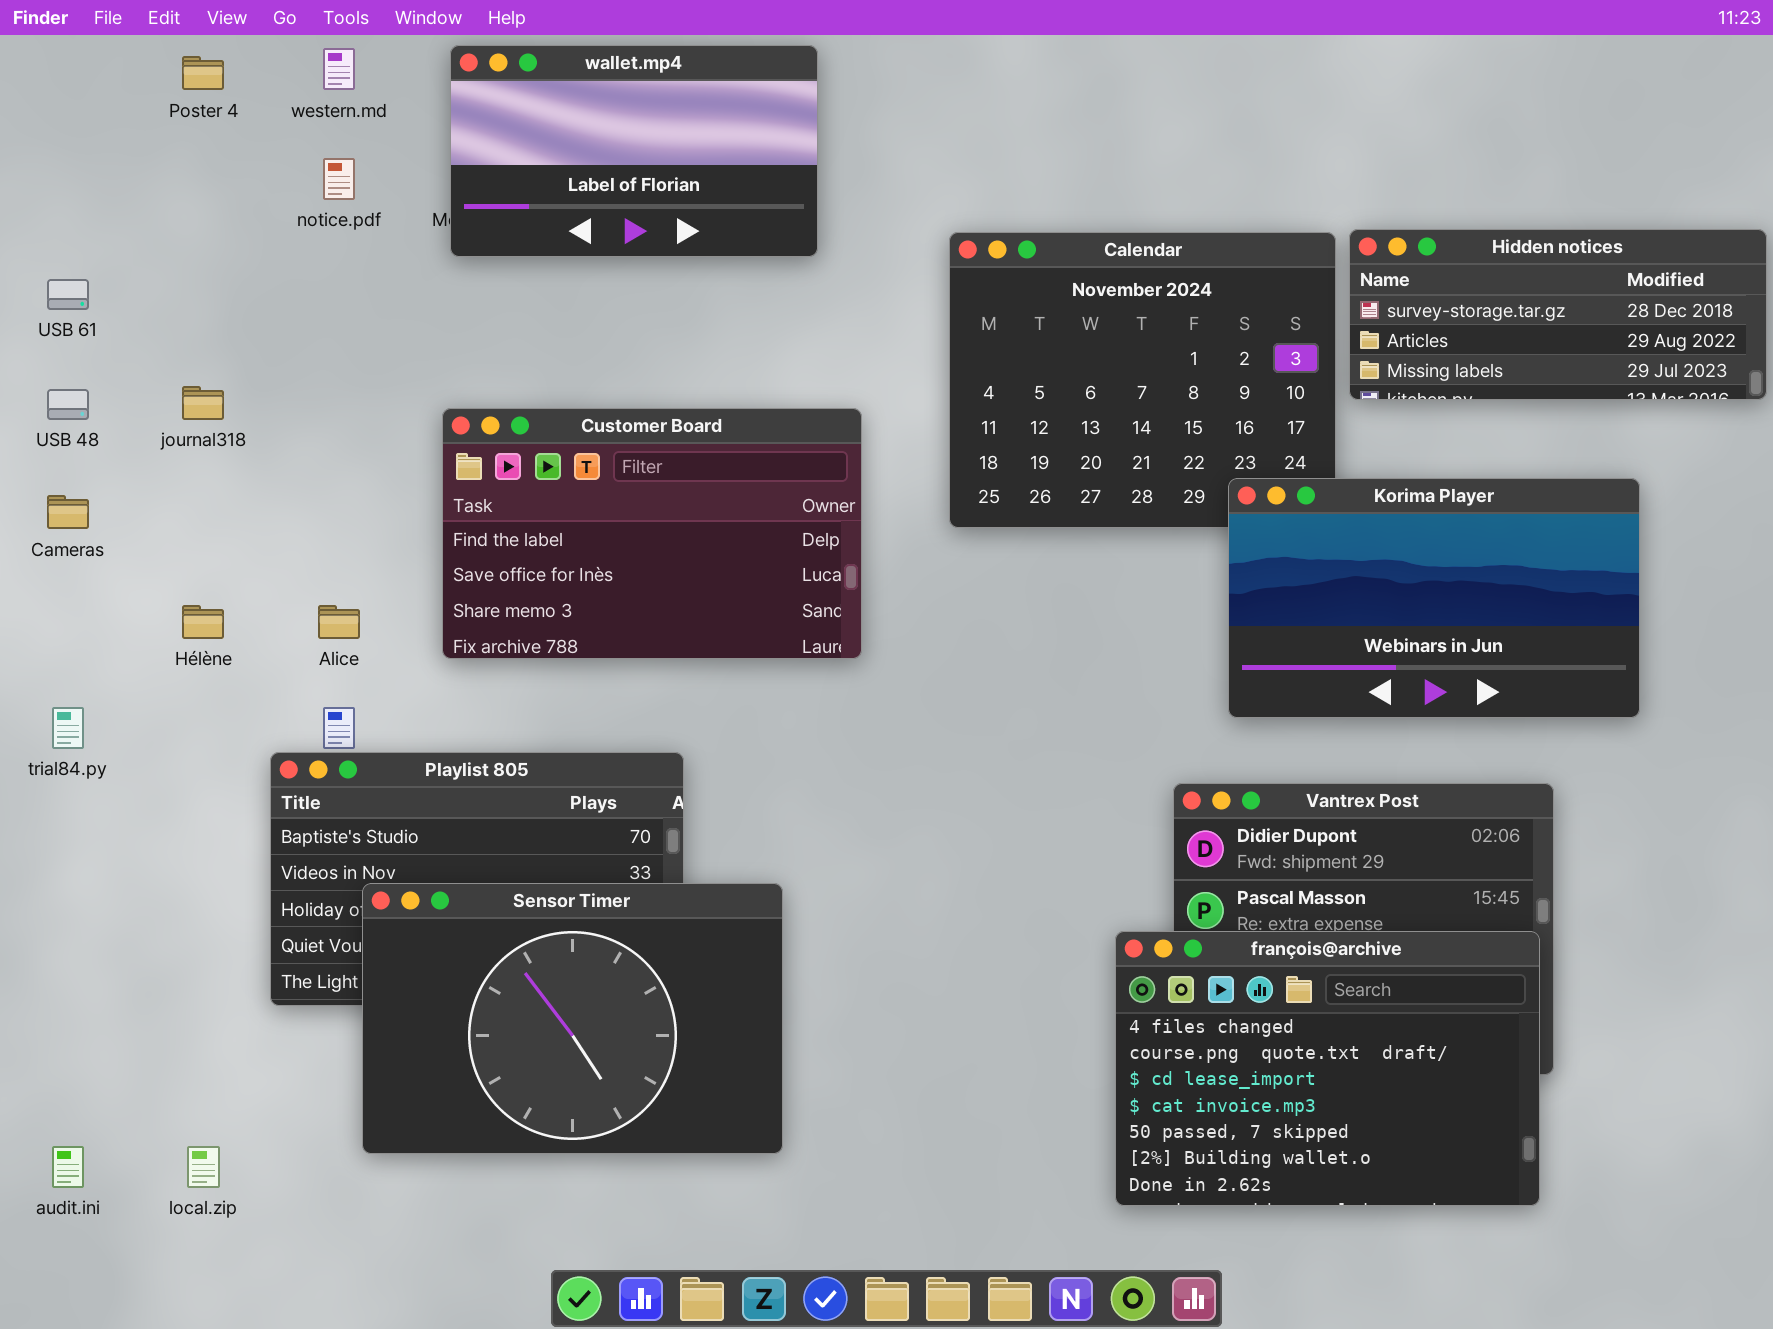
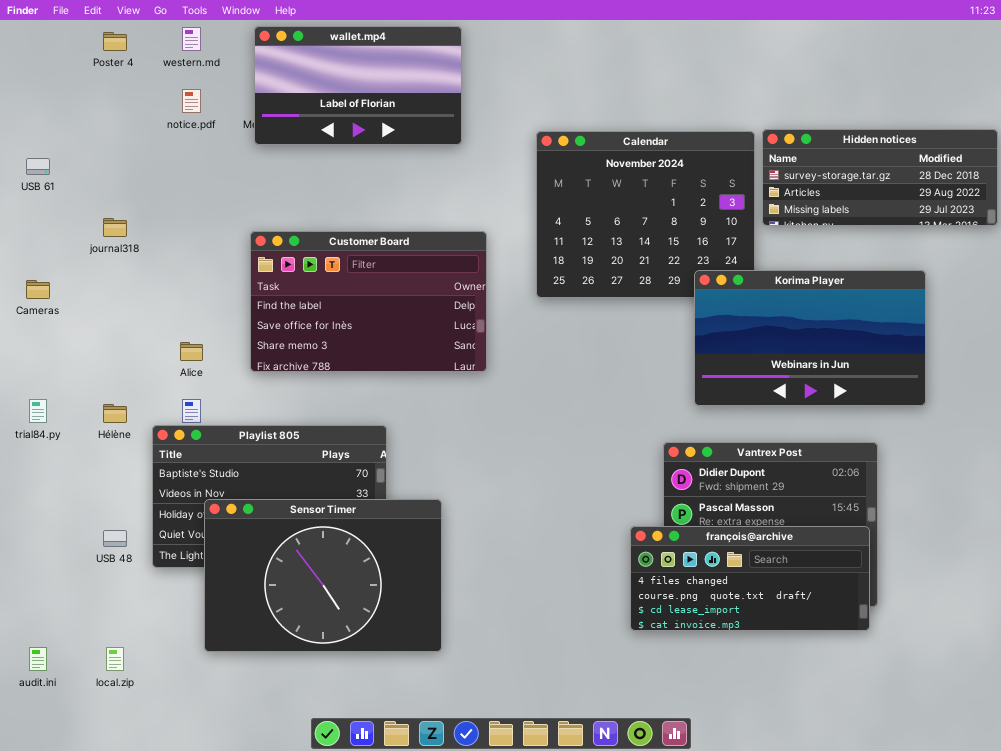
USB 48: [47,389,89,420] -> [103,530,127,547], moved
Hélène: [182,605,224,639] -> [103,404,127,423], moved
françois@archive: [1115,931,1540,1206] -> [630,526,870,631], resized

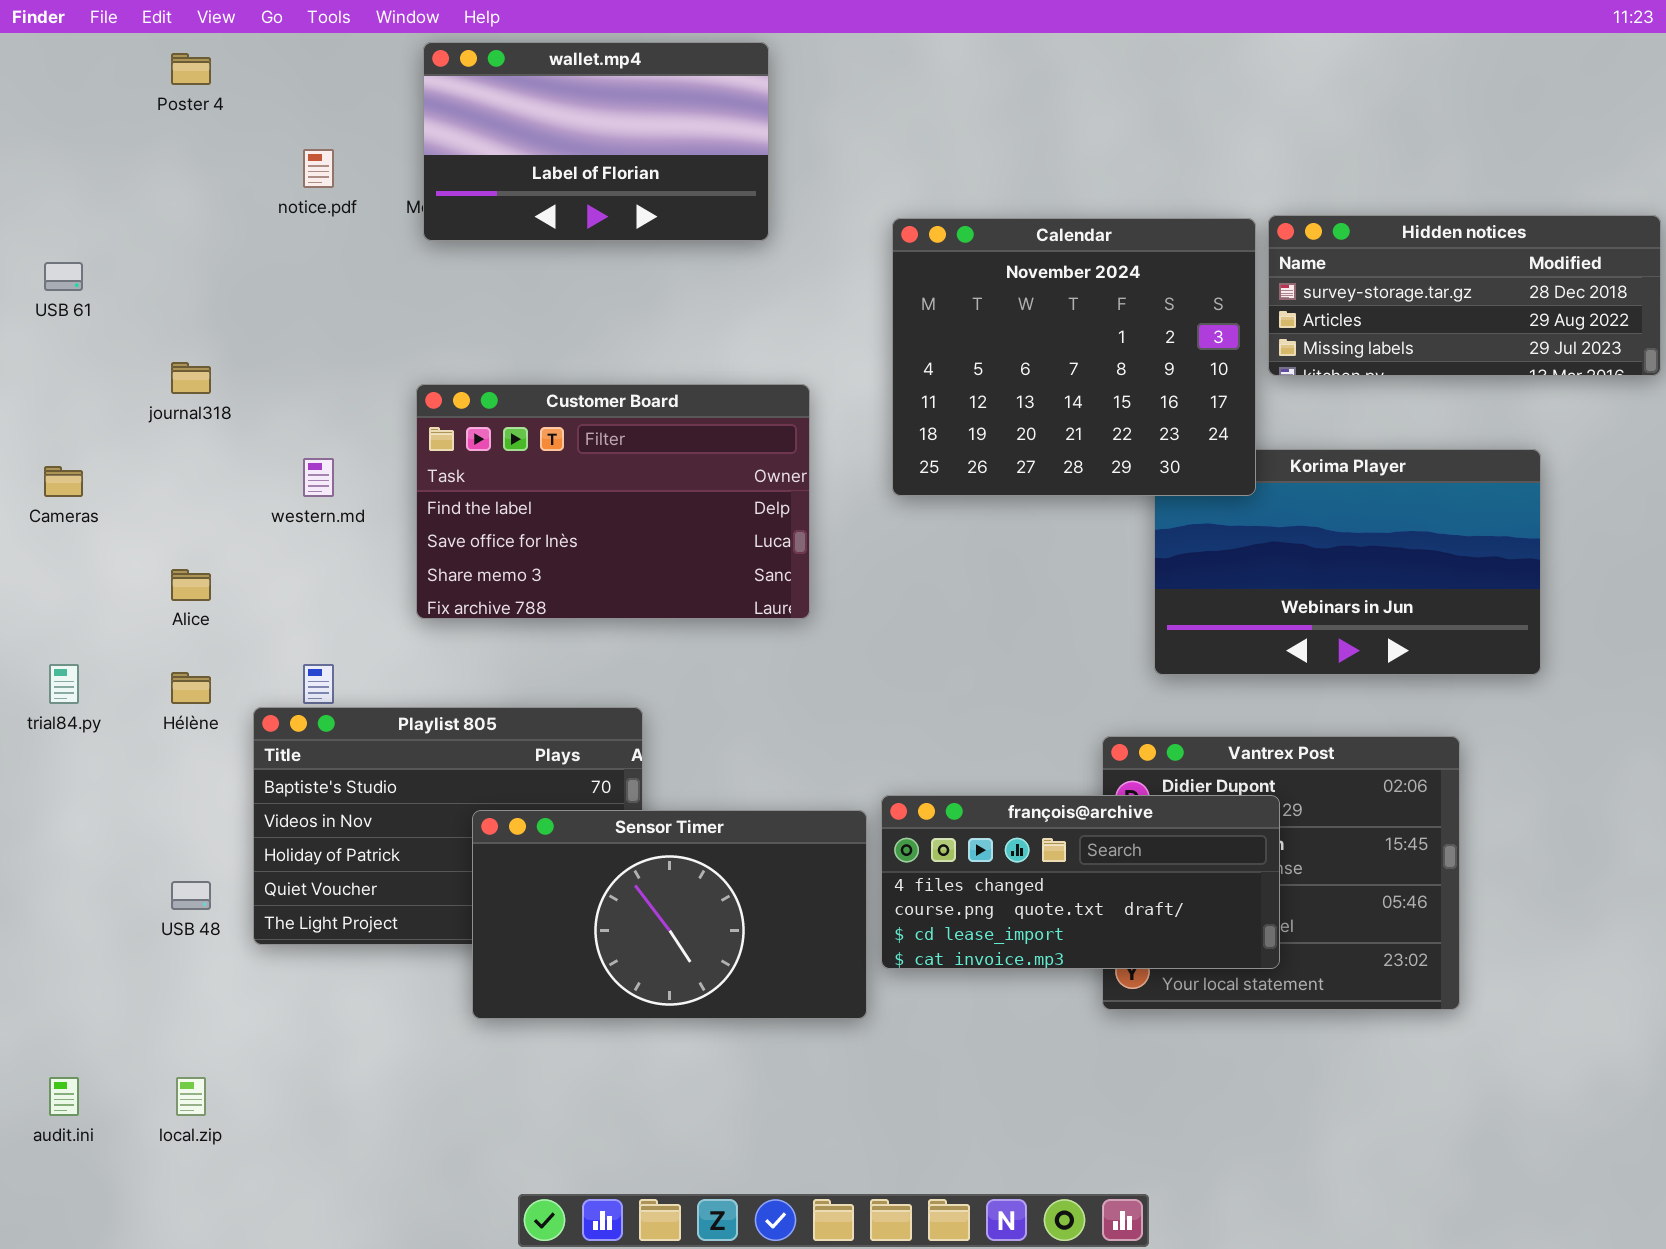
western.md: [182,27,201,51] -> [303,458,334,497], moved
Calendar: [536,131,755,298] -> [892,218,1256,496], raised
Alice: [180,342,203,361] -> [171,569,211,601], moved
Sensor Timer: [204,499,442,652] -> [472,810,867,1019], moved, resized
françois@archive: [630,526,870,631] -> [881,795,1280,969], moved

